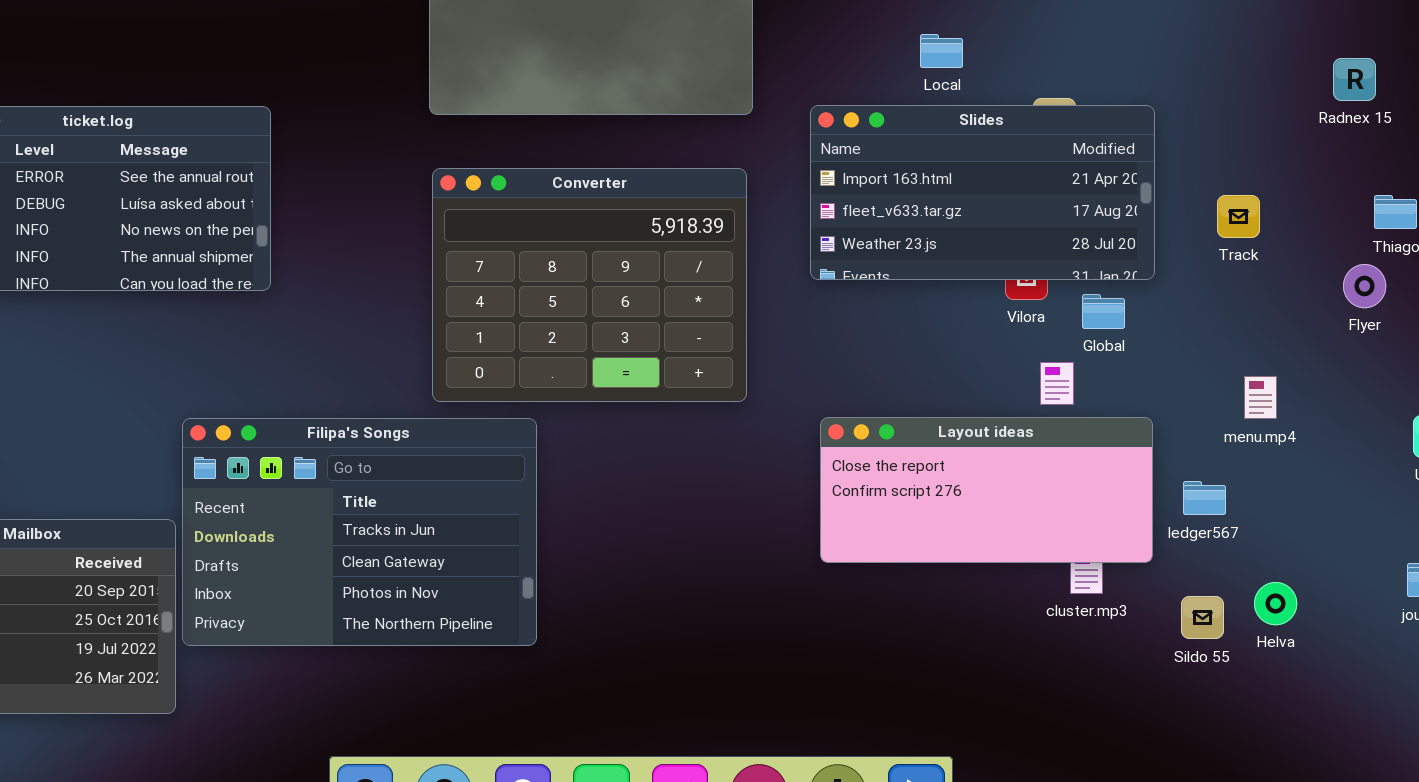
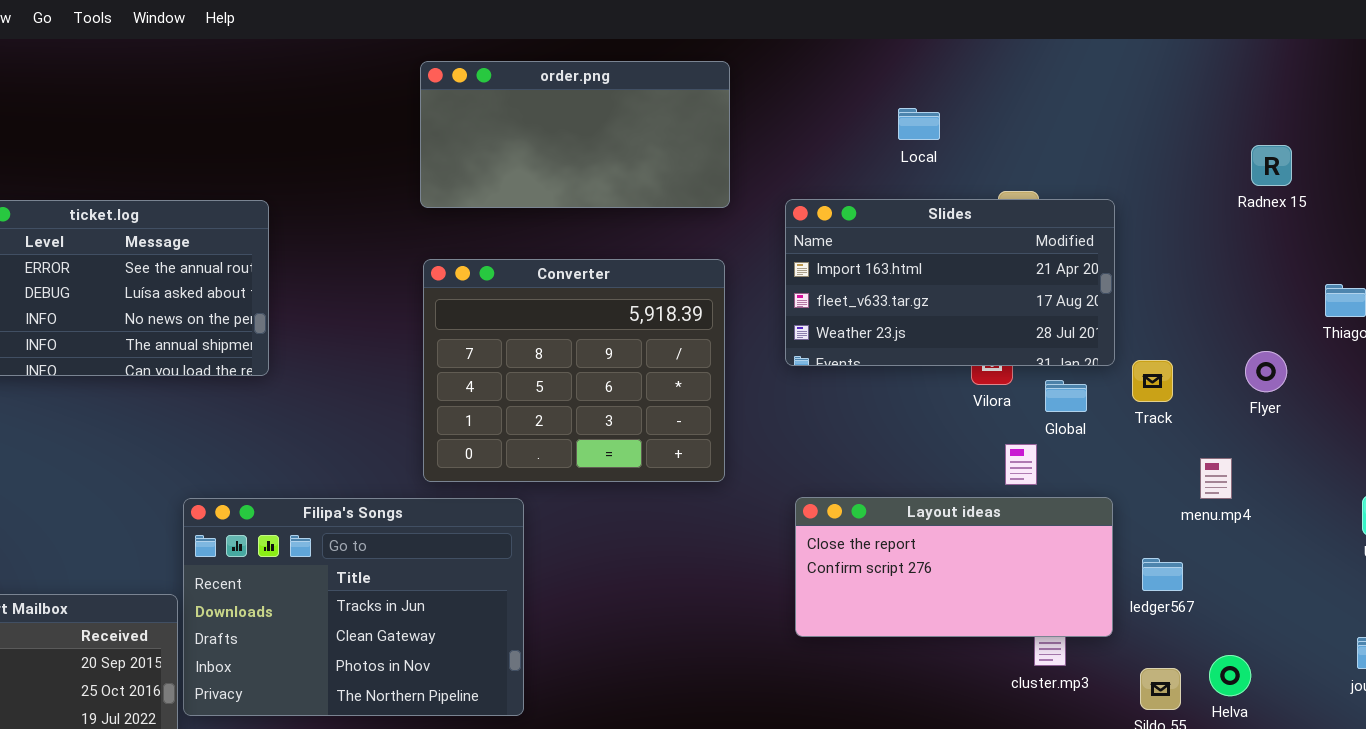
Local: [920,34,963,68] -> [898,108,940,140], moved
Radnex 15: [1333,58,1376,101] -> [1251,145,1292,186], moved
Track: [1217,195,1260,238] -> [1132,360,1173,402], moved
Flyer: [1343,264,1386,308] -> [1245,351,1287,392], moved

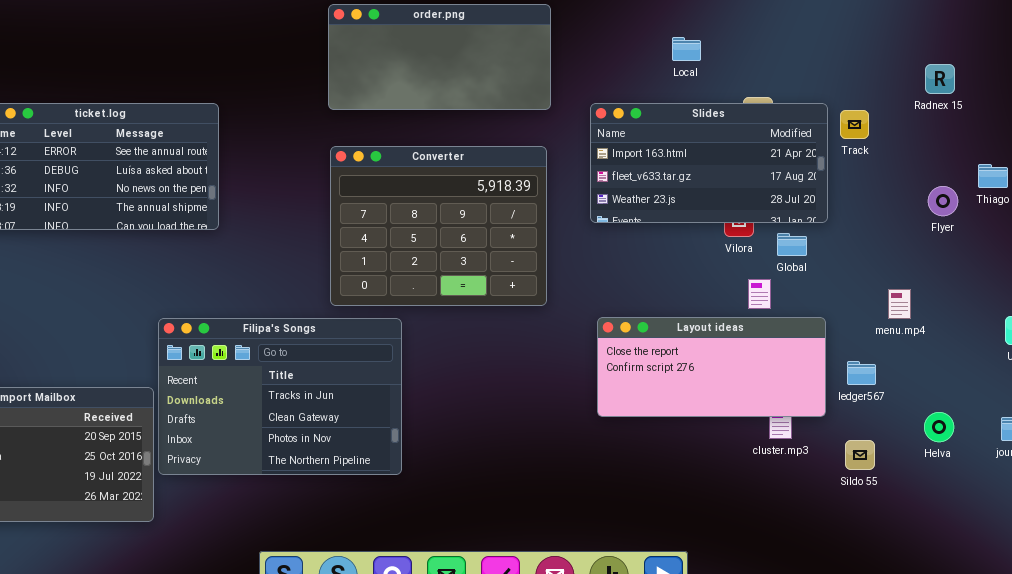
Flyer: [1245,351,1287,392] -> [928,186,958,216], moved
Track: [1132,360,1173,402] -> [840,110,869,139], moved
Helva: [1209,655,1251,696] -> [924,412,954,442], moved

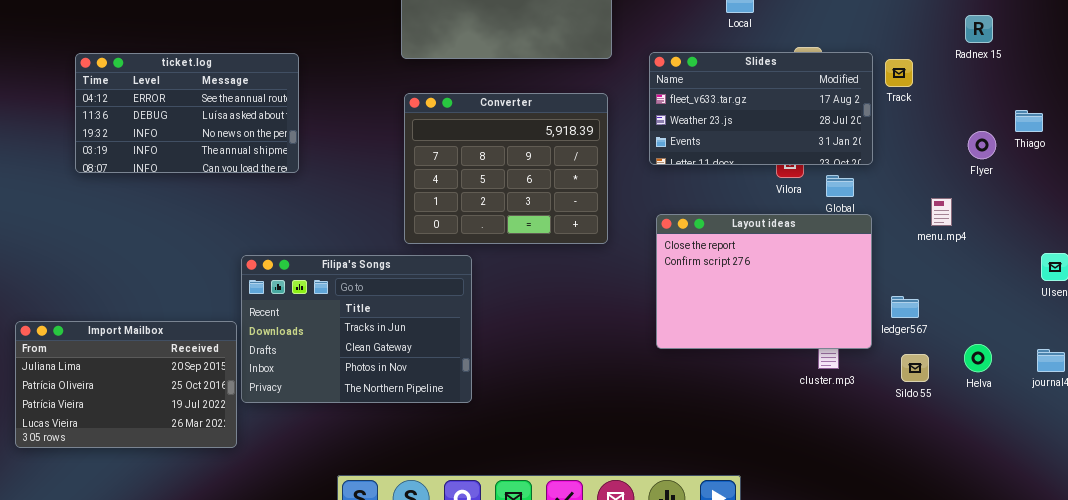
Slides: [590,103,828,223] -> [649,52,873,165], scrolled down 1 row
menu.mp4: [888,289,911,319] -> [931,198,952,226], moved
Layout ideas: [597,317,826,417] -> [656,214,872,349], resized
Sildo 55: [845,440,875,470] -> [901,354,929,382], moved

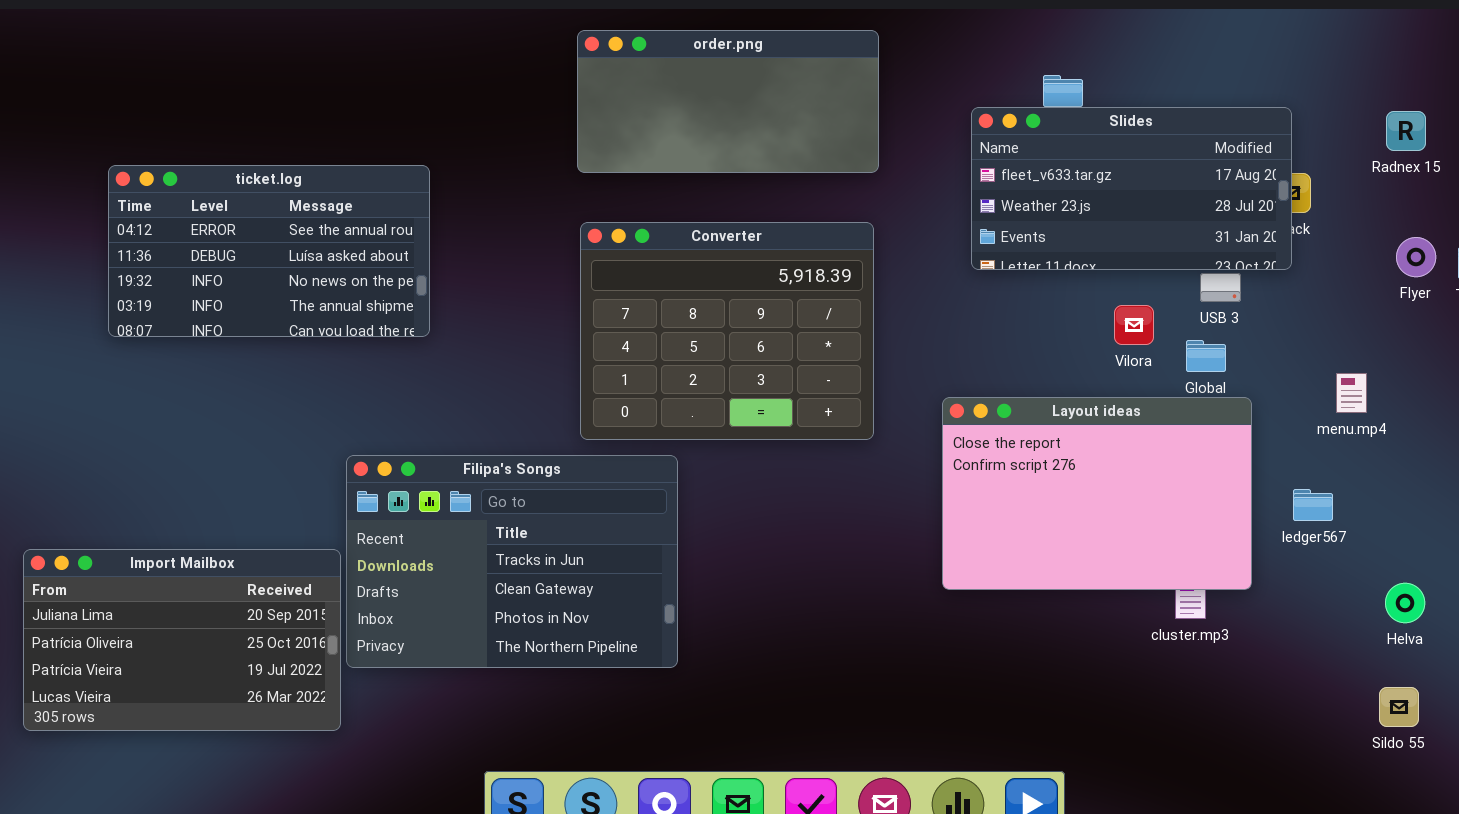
Slides: [649,52,873,165] -> [971,107,1292,270], moved
Flyer: [968,131,996,159] -> [1396,237,1436,277], moved
ledger567: [891,296,919,318] -> [1293,489,1333,521], moved
Sildo 55: [901,354,929,382] -> [1379,687,1419,727], moved

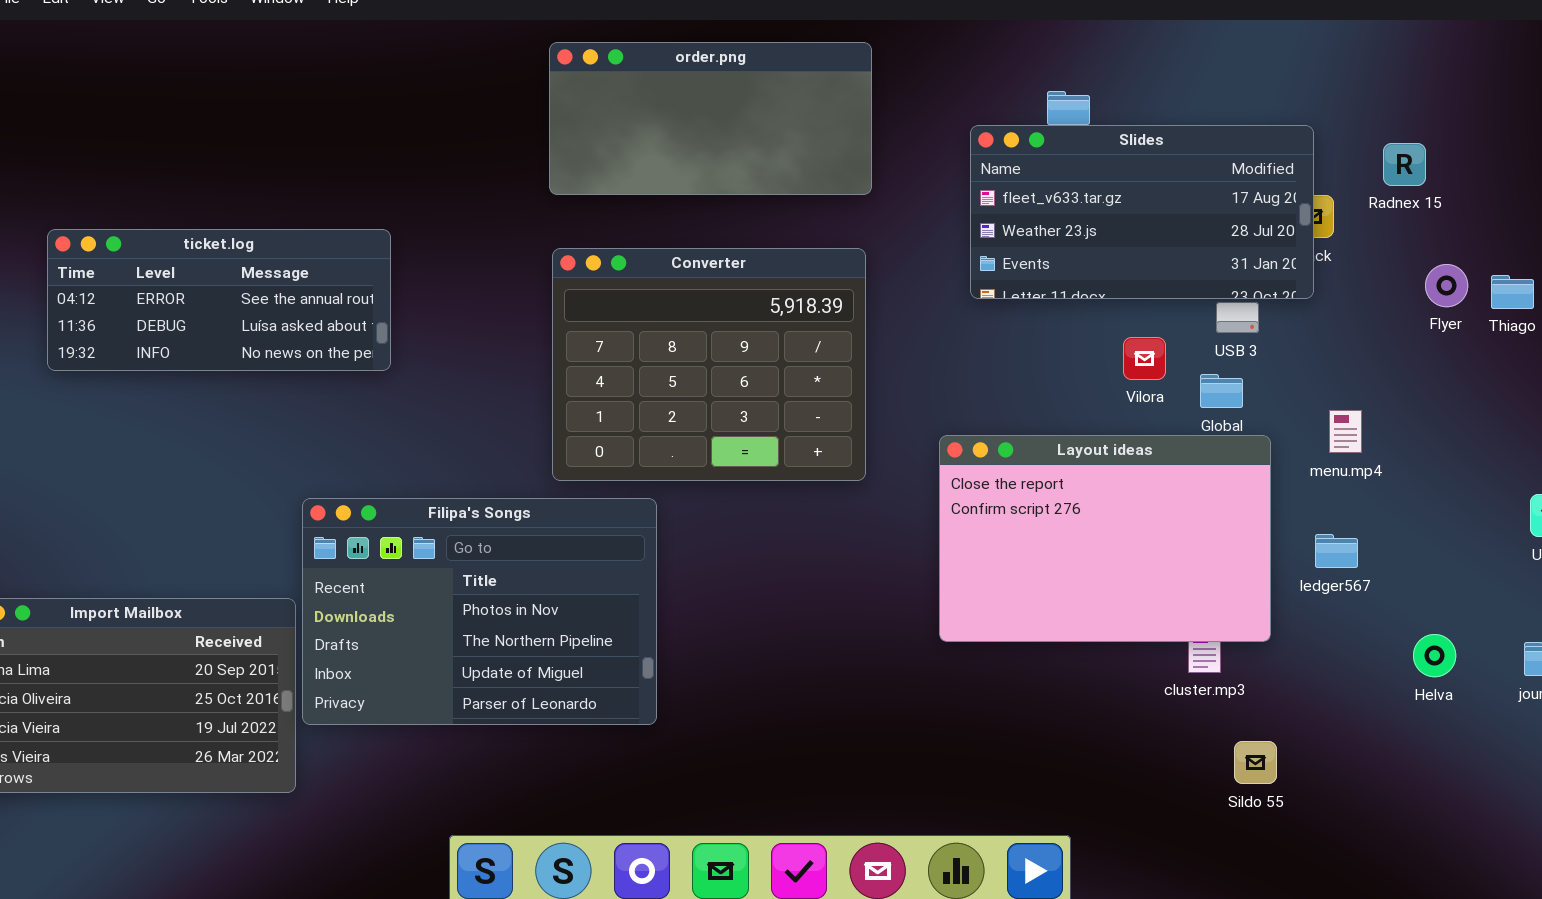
Radnex 15: [1386,111,1426,151] -> [1383,143,1426,186], moved
ticket.log: [108,165,430,337] -> [47,229,391,371], resized
menu.mp4: [1336,373,1367,413] -> [1329,410,1362,453], moved
Filipa's Songs: [346,455,678,668] -> [302,498,657,725], scrolled down 2 rows
Sildo 55: [1379,687,1419,727] -> [1234,741,1277,784], moved

